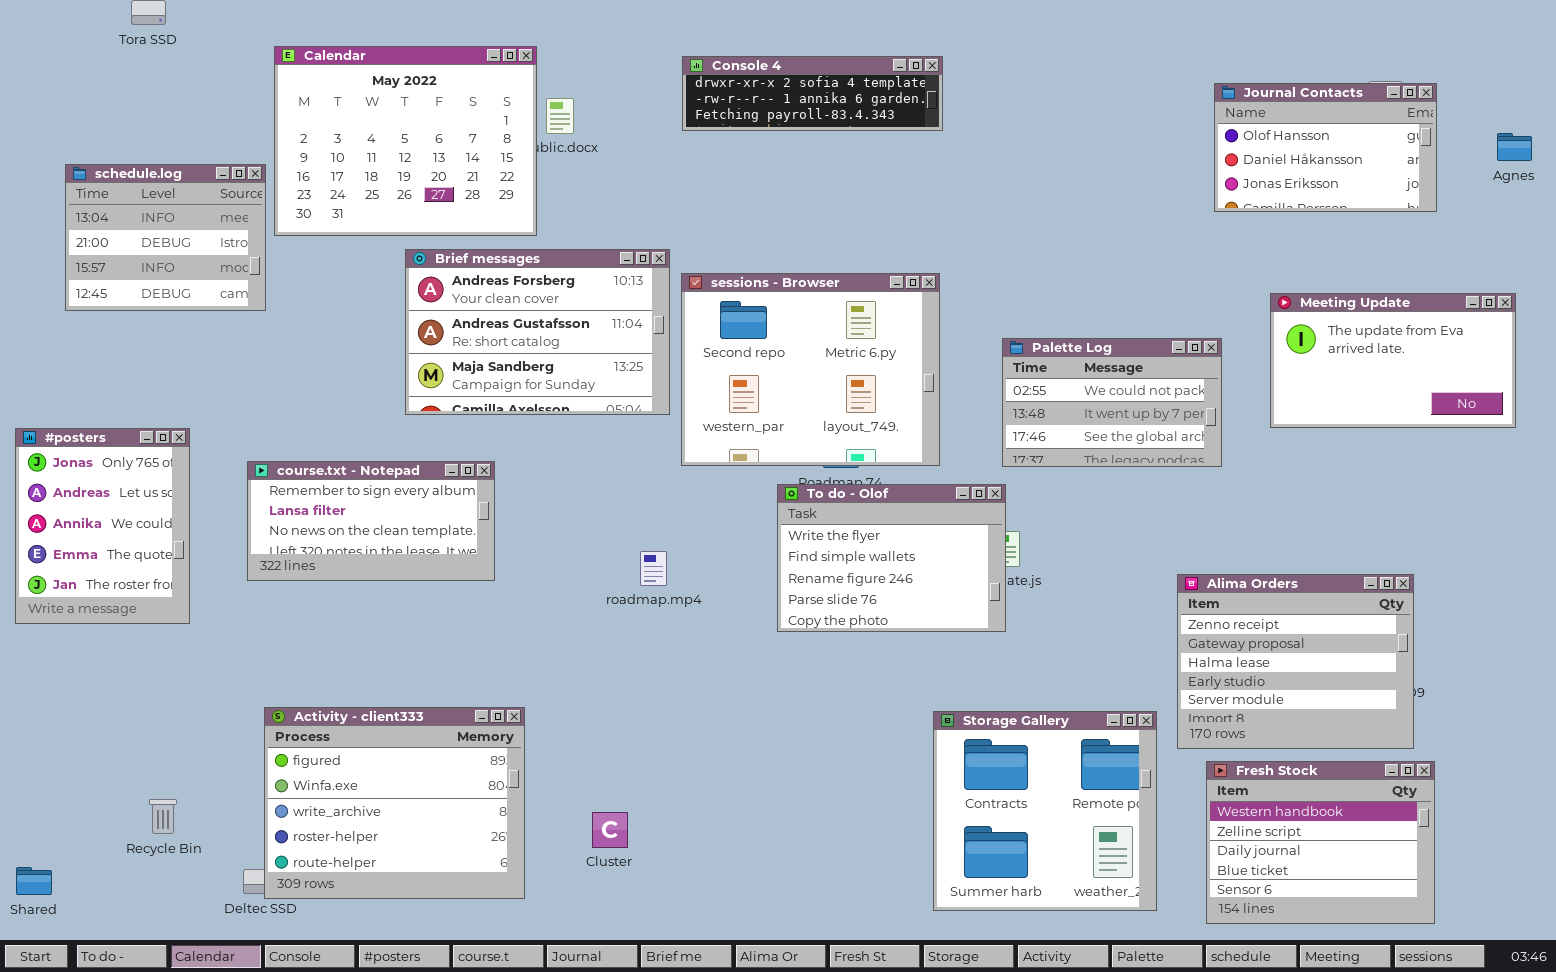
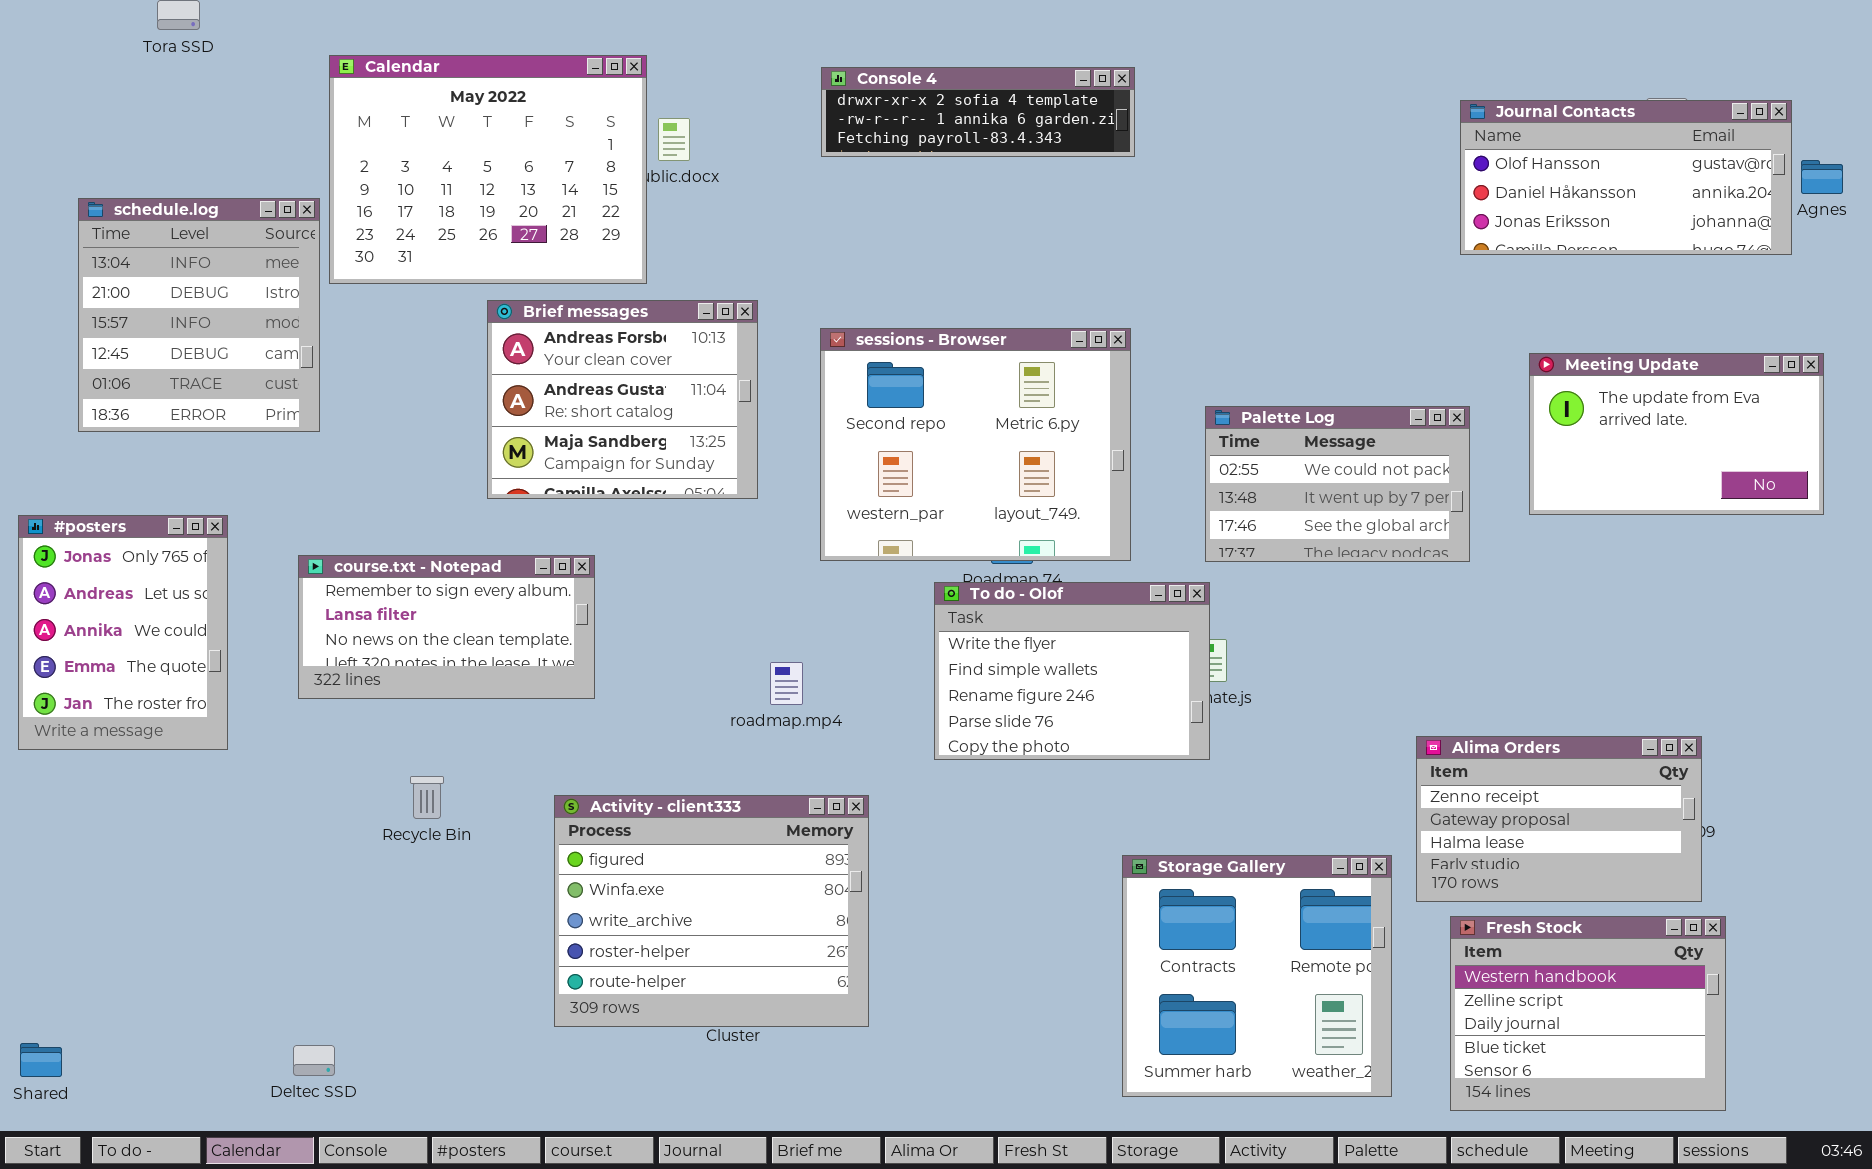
Journal Contacts: [1214,83,1437,212] -> [1460,100,1792,255], resized
schedule.log: [65,164,266,311] -> [78,198,320,432], resized
Brief messages: [405,249,670,415] -> [487,300,758,499], resized
Alima Orders: [1177,574,1414,749] -> [1416,736,1702,902], resized
Activity - client333: [264,707,525,899] -> [554,795,869,1027], moved
Recycle Bin: [149,799,177,834] -> [410,776,444,819], moved

